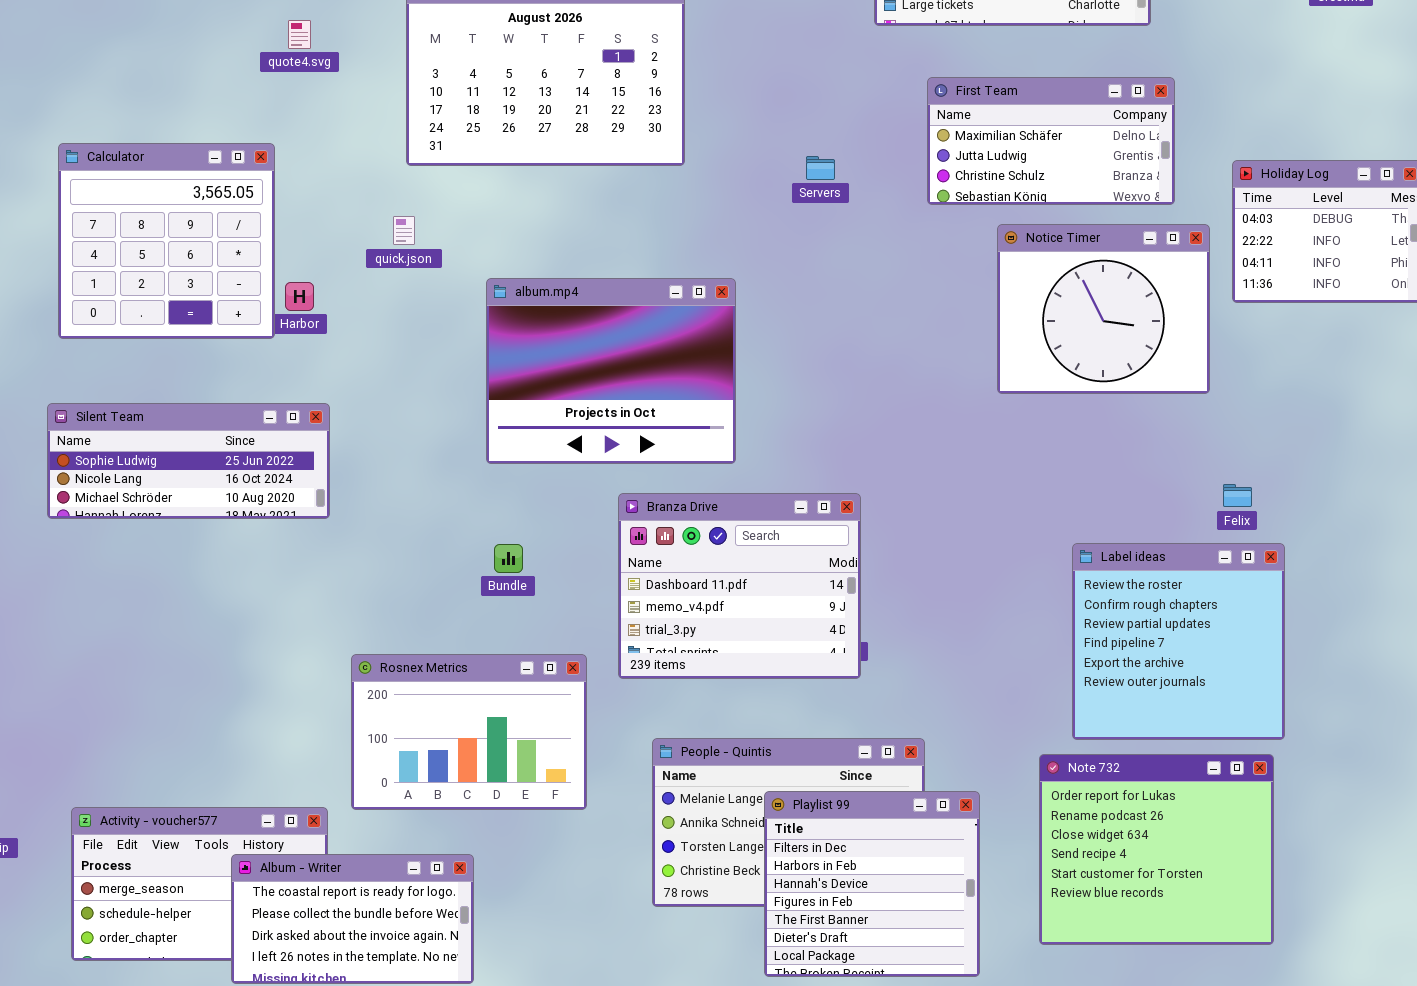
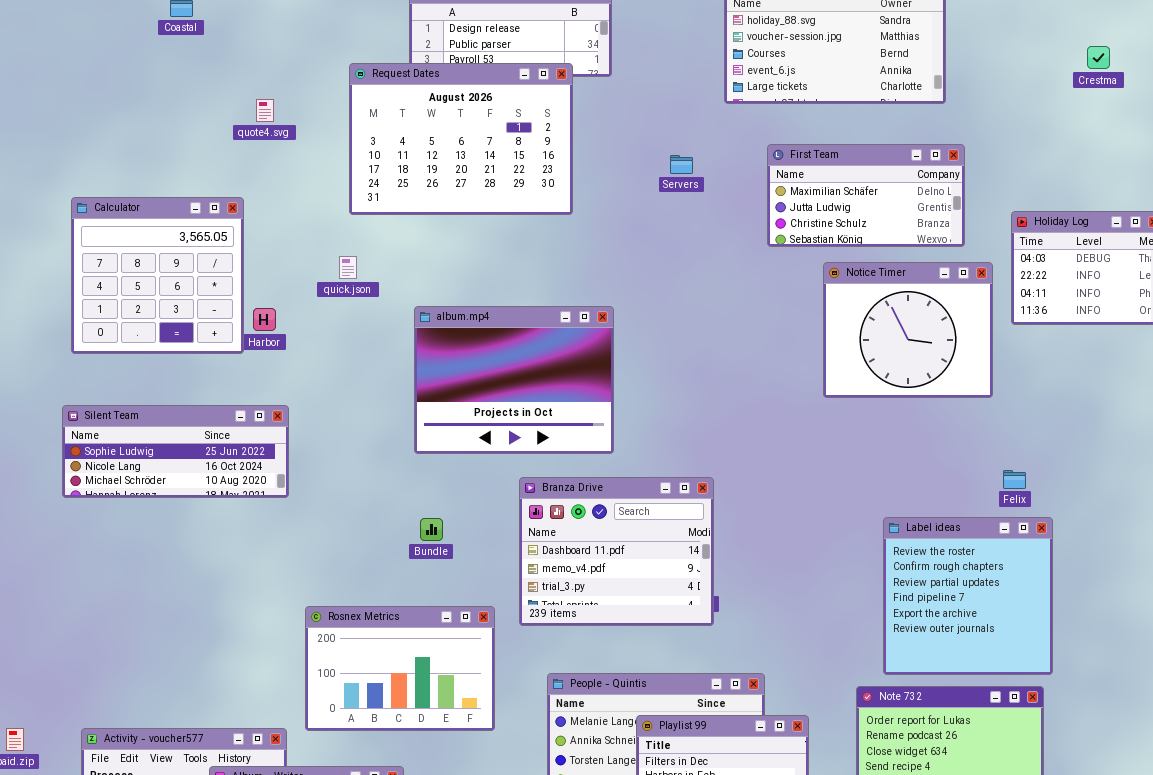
Servers: [806,156,835,180] -> [670,155,693,174], moved

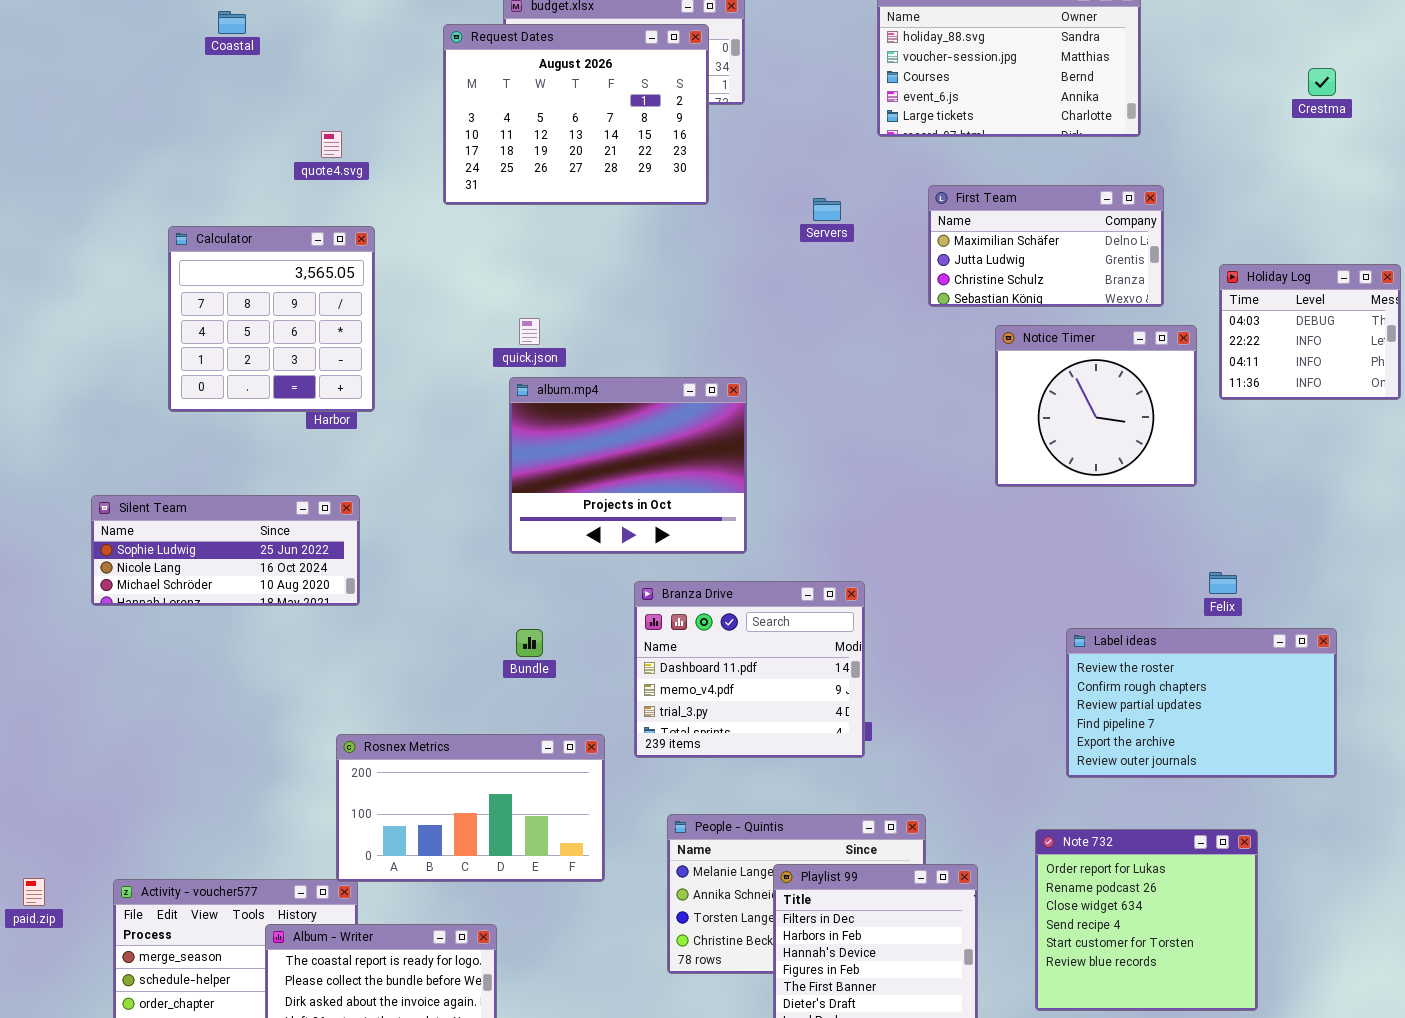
Request Dates: [349,63,573,215] -> [443,24,709,205], moved
Calculator: [71,197,244,354] -> [168,226,375,412], moved
quick.json: [339,256,357,279] -> [519,318,540,345], moved
Label ideas: [883,517,1053,675] -> [1066,628,1337,778], resized
Rosnex Metrics: [305,606,495,731] -> [336,734,605,882], resized

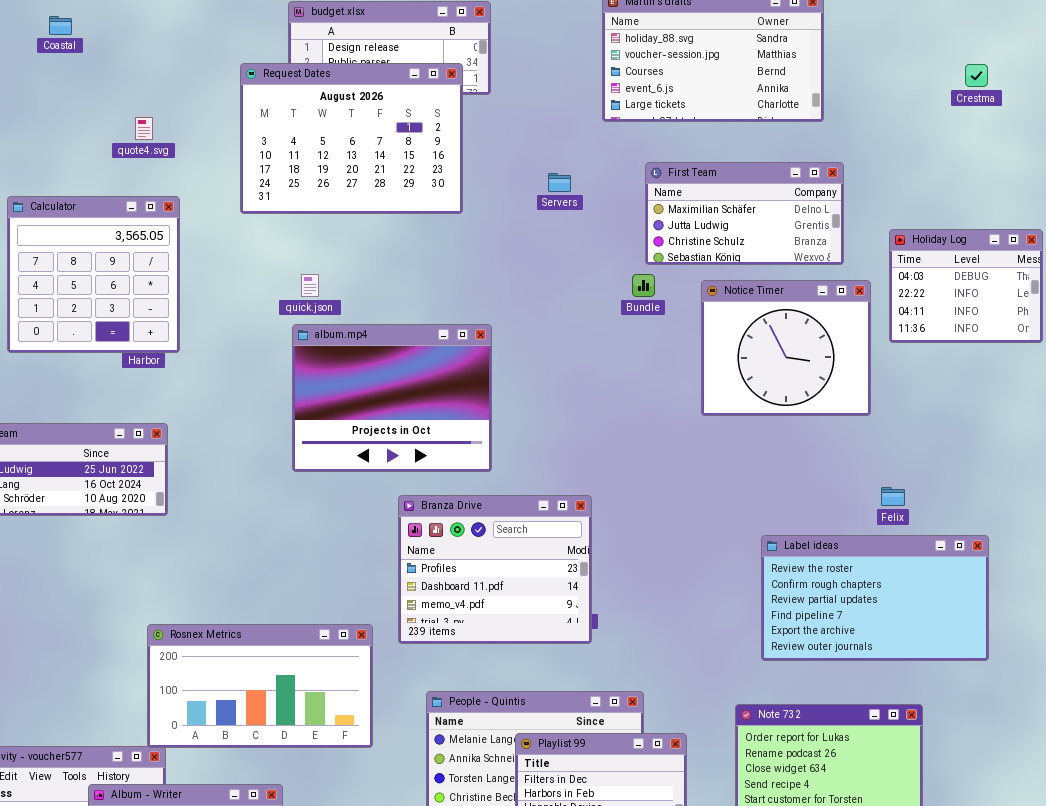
Request Dates: [443,24,709,205] -> [240,63,463,214], moved
Branza Drive: [634,581,865,758] -> [398,495,592,644], scrolled up 1 row
Bundle: [516,629,543,657] -> [632,274,655,297], moved

